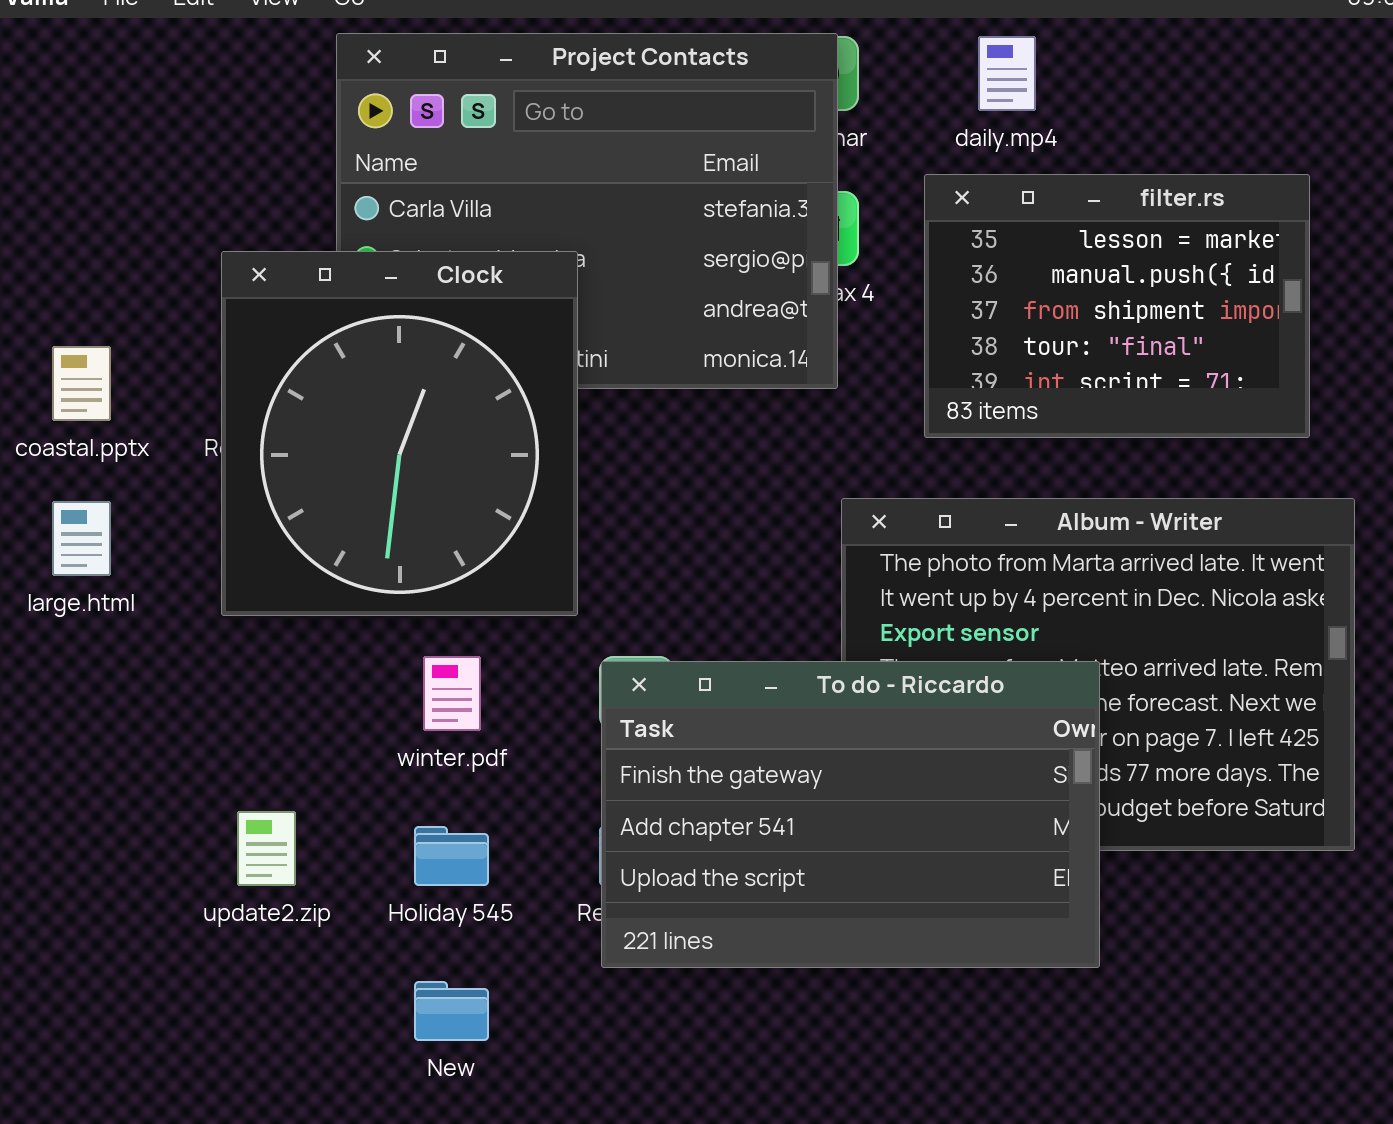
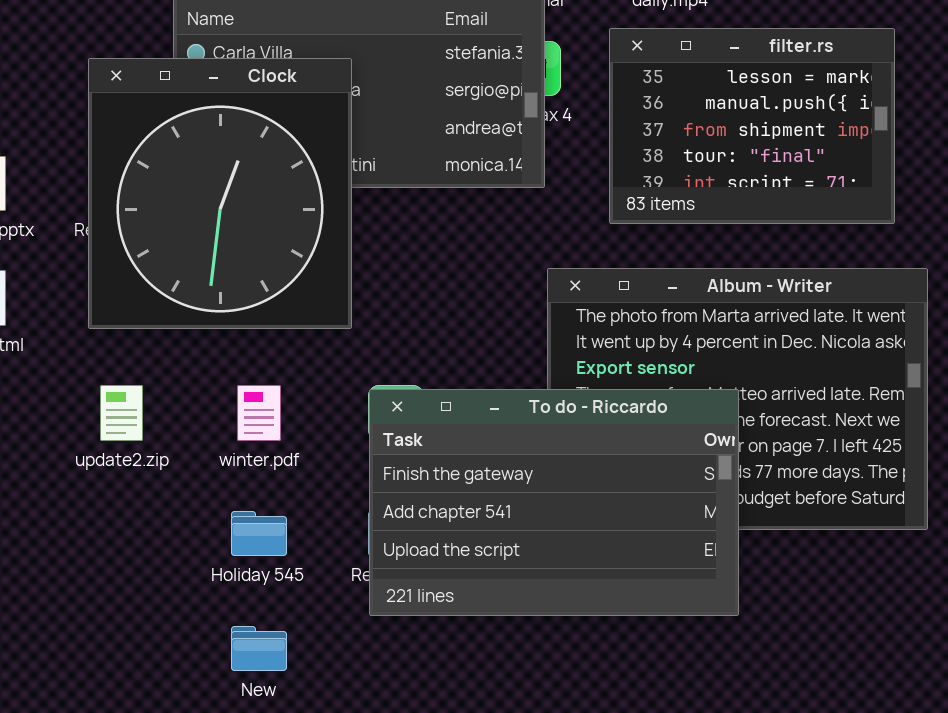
Clock: [221,251,578,616] -> [88,58,352,329], moved
update2.zip: [237,811,296,886] -> [100,385,143,441], moved

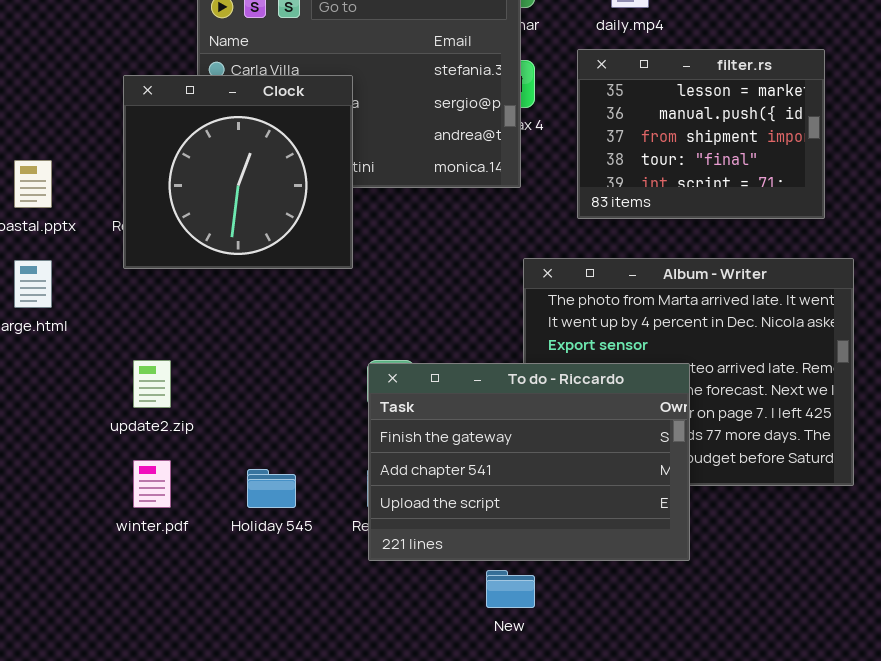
Clock: [88,58,352,329] -> [123,75,353,269], resized
winter.pdf: [237,385,281,441] -> [133,460,171,508], moved
New: [231,626,287,671] -> [486,570,535,608], moved

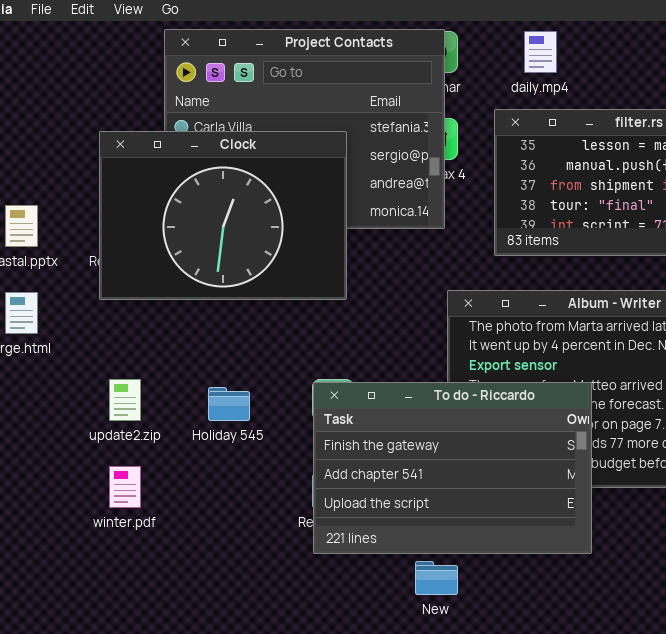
Clock: [123,75,353,269] -> [99,131,347,300], resized
Holiday 545: [247,469,296,508] -> [208,387,250,421], moved

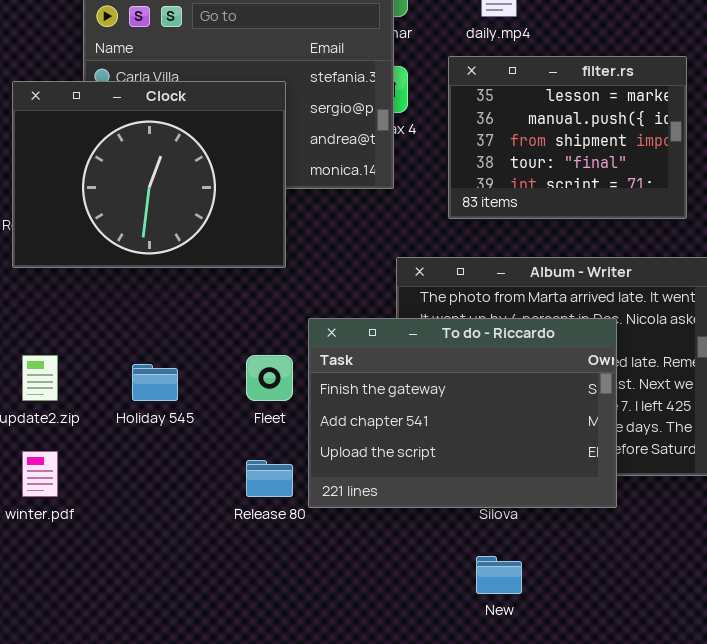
To do - Riccardo: [313,382,592,554] -> [308,318,617,508], moved
New: [415,561,458,595] -> [476,556,522,594], moved

